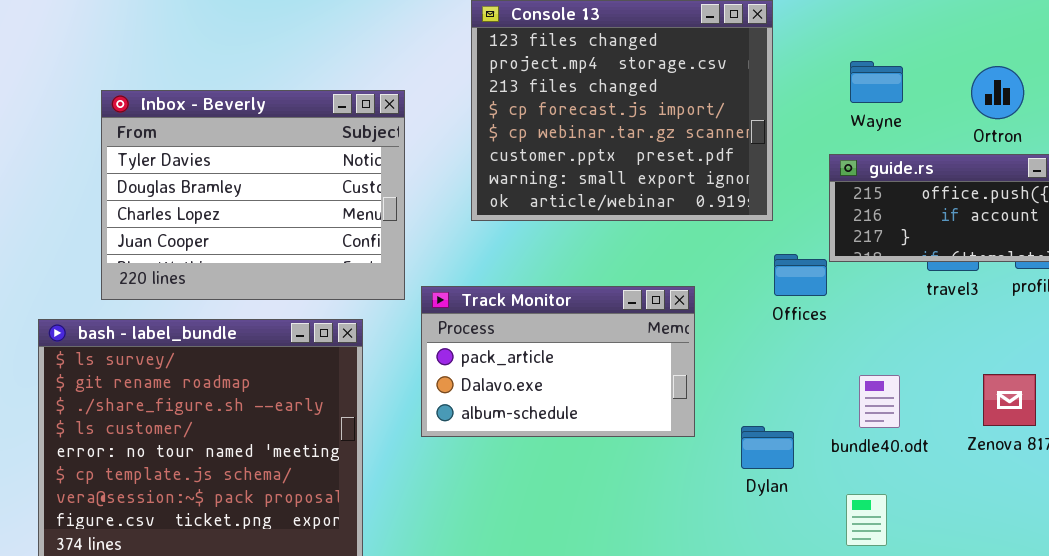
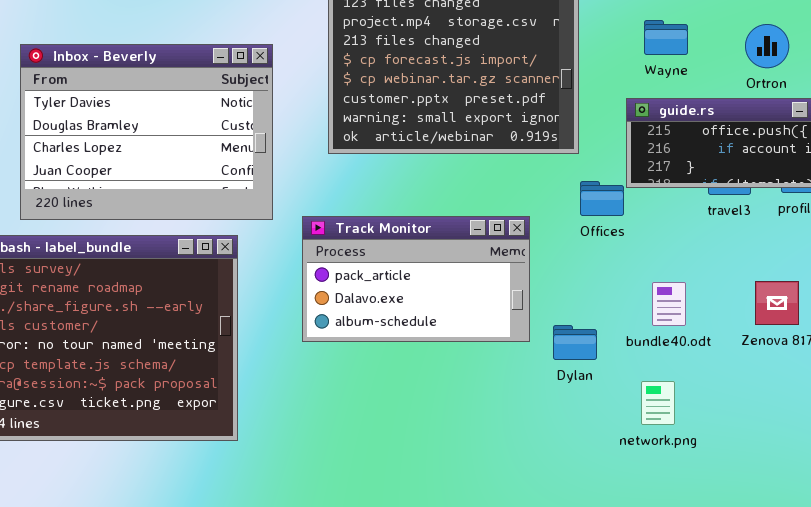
Track Monitor: [421,286,695,437] -> [302,216,530,342], moved

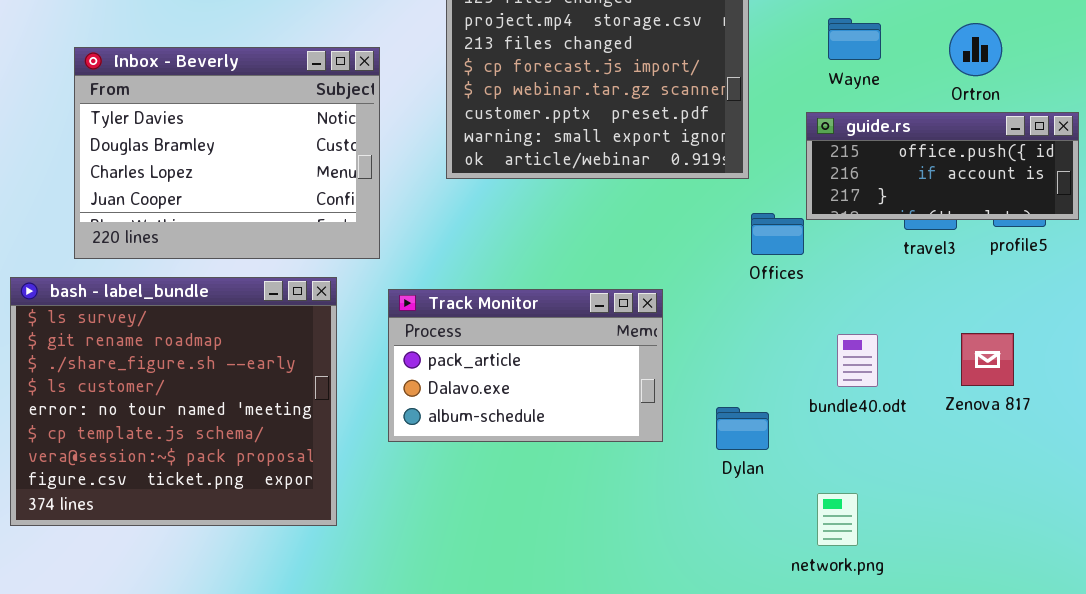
Track Monitor: [302,216,530,342] -> [388,289,663,442], moved
Dylan: [553,325,597,360] -> [716,407,769,450], moved
network.png: [641,381,675,425] -> [817,493,858,546], moved

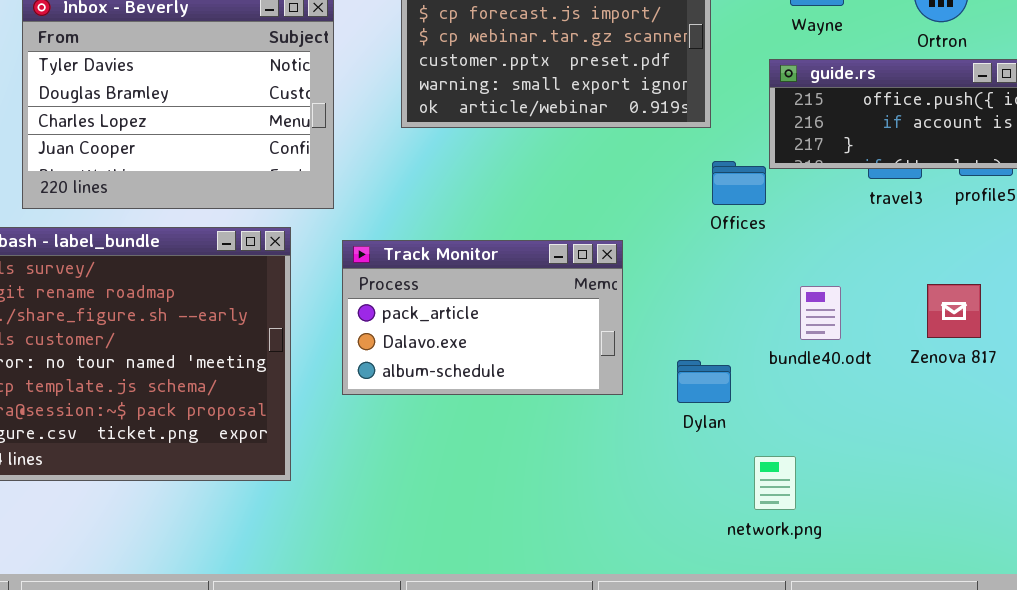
network.png: [817,493,858,546] -> [754,456,796,510], moved

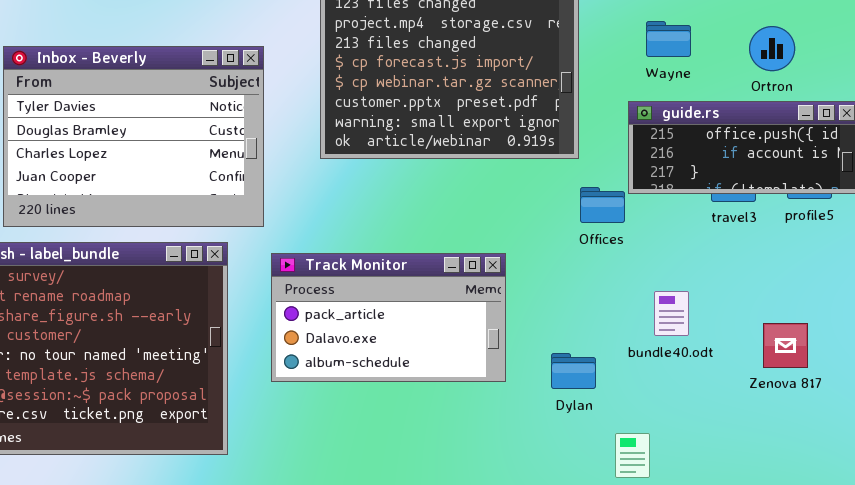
Zenova 817: [927,284,981,338] -> [763,323,808,368], moved

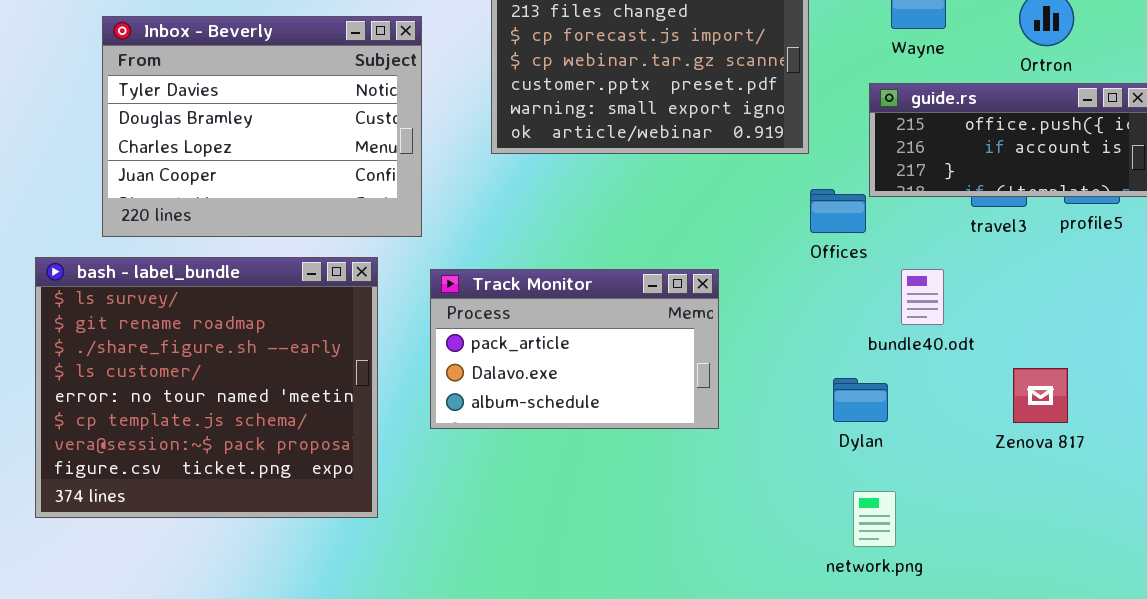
bundle40.odt: [654,291,689,336] -> [901,269,944,325], moved
Zenova 817: [763,323,808,368] -> [1013,368,1068,423], moved
Dylan: [551,353,596,389] -> [833,378,888,422], moved

